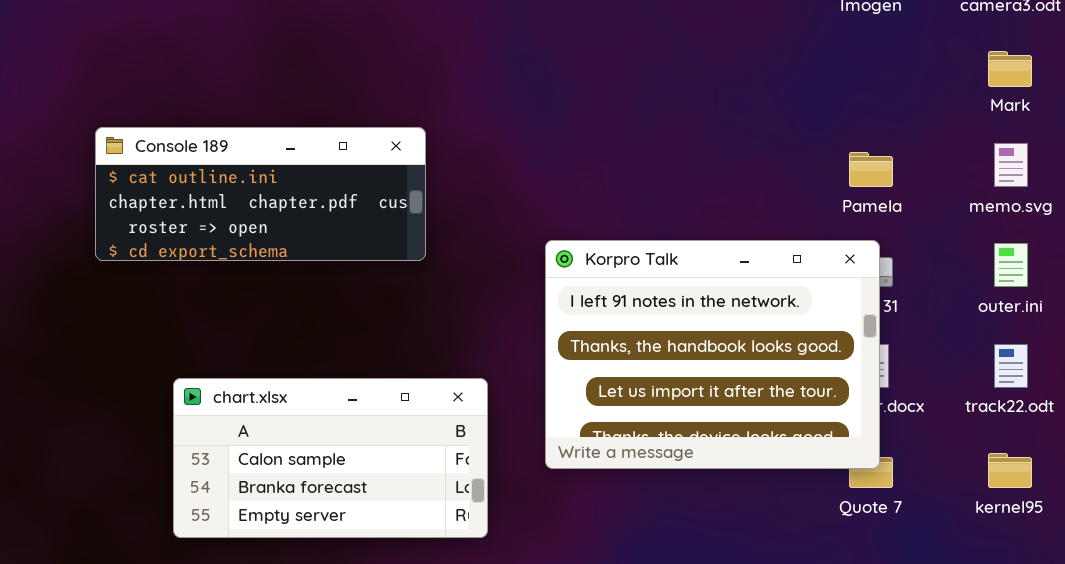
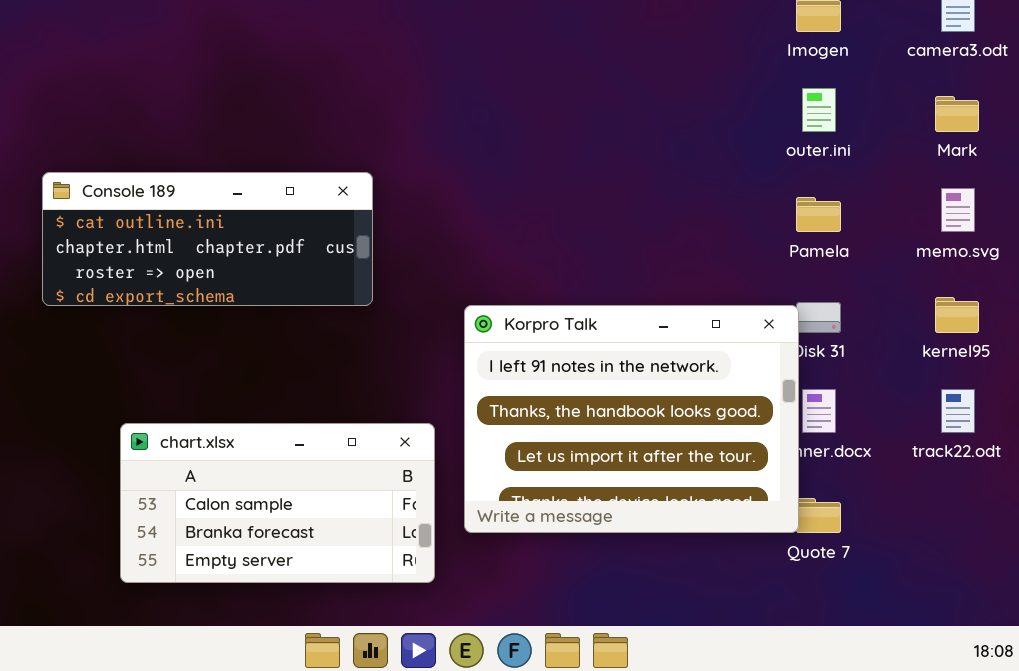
Korpro Talk: [545,240,880,469] -> [464,305,799,533], moved
outer.ini: [994,243,1028,287] -> [802,88,836,132], moved
kernel95: [988,453,1032,488] -> [935,297,979,333], moved

